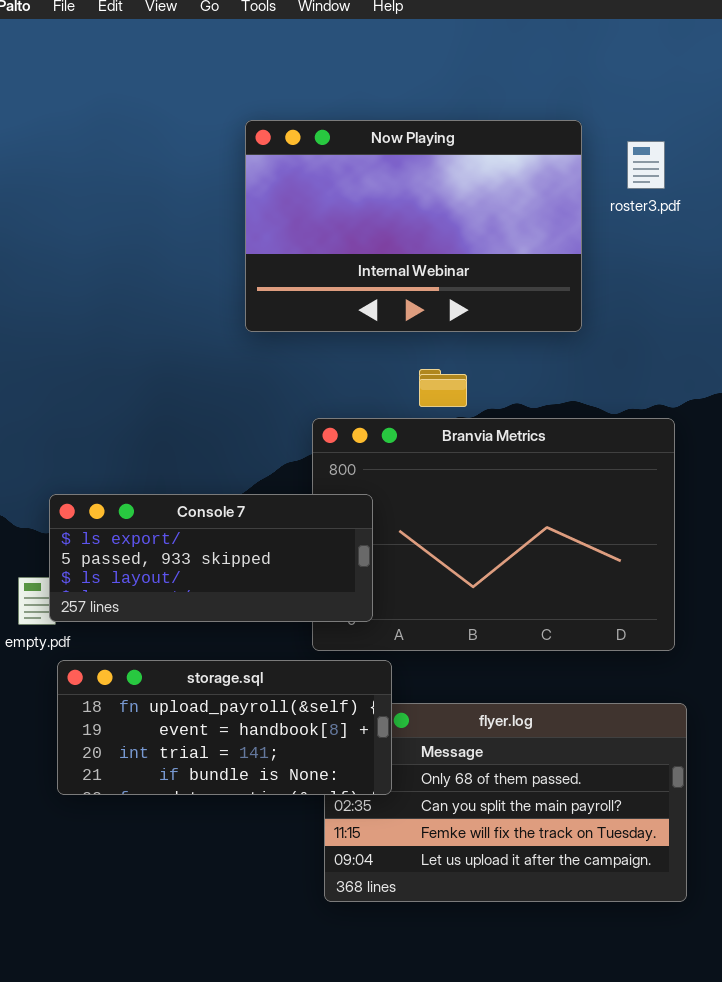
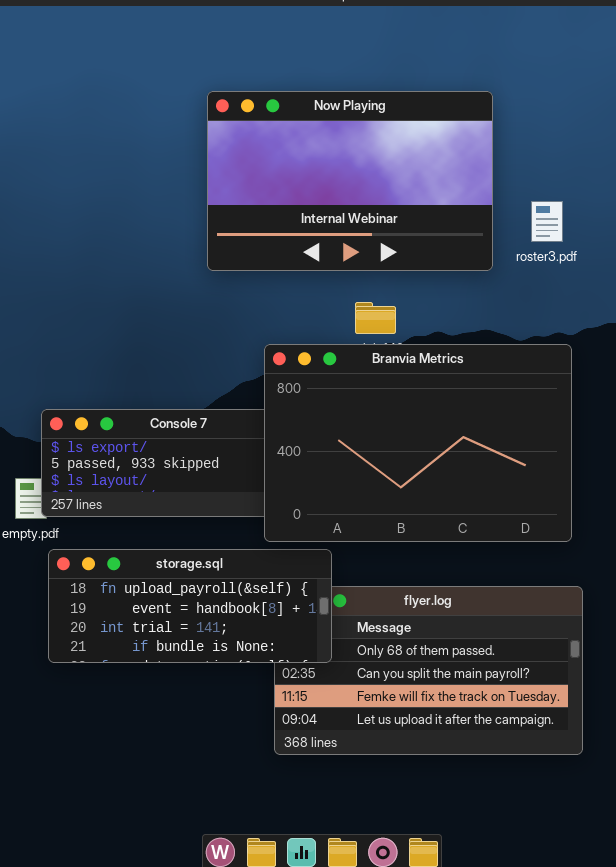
roster3.pdf: [627,141,665,189] -> [531,201,563,242], moved
Branvia Metrics: [312,418,675,651] -> [264,344,572,542], raised

